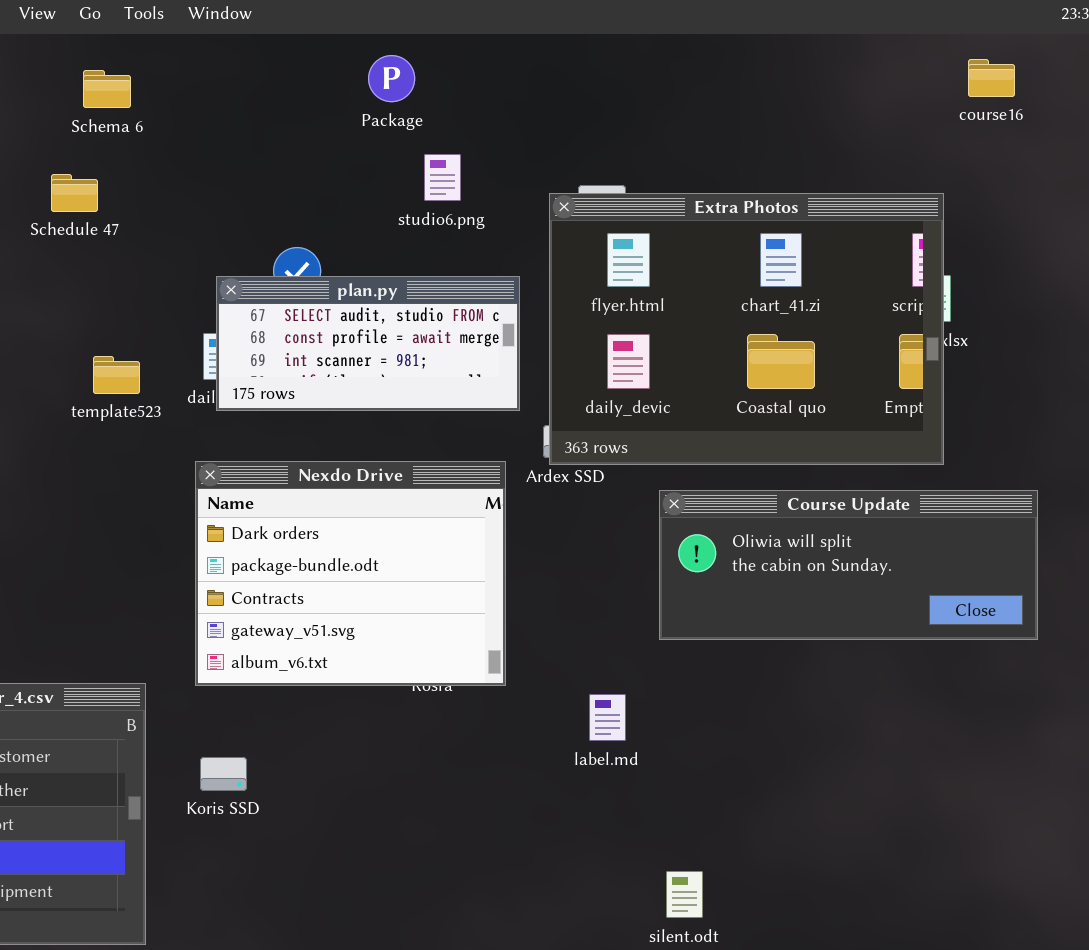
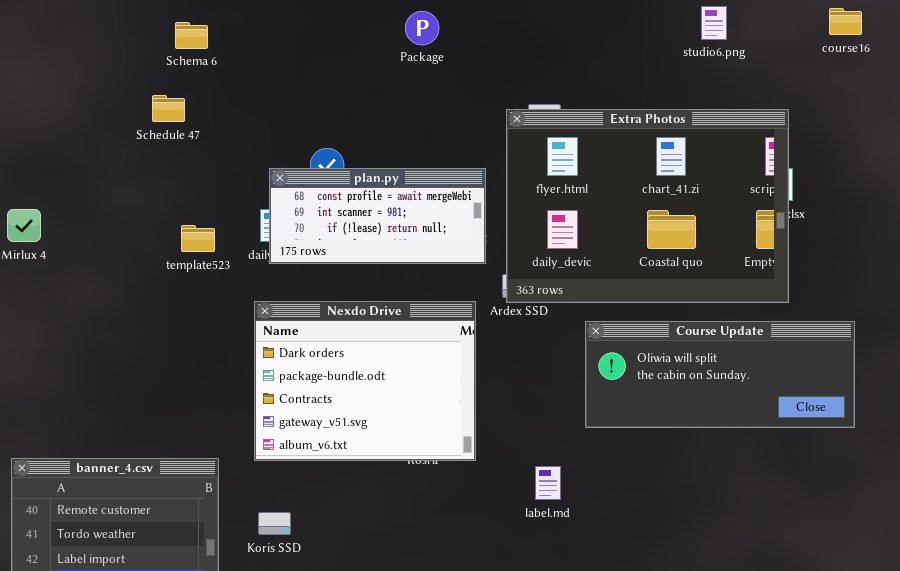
Package: [368,55,415,102] -> [405,11,439,45], moved
course16: [968,59,1015,97] -> [829,8,862,35], moved
studio6.png: [424,154,461,201] -> [701,6,727,40], moved
plan.py: [216,276,520,411] -> [269,168,486,264], scrolled down 1 row

